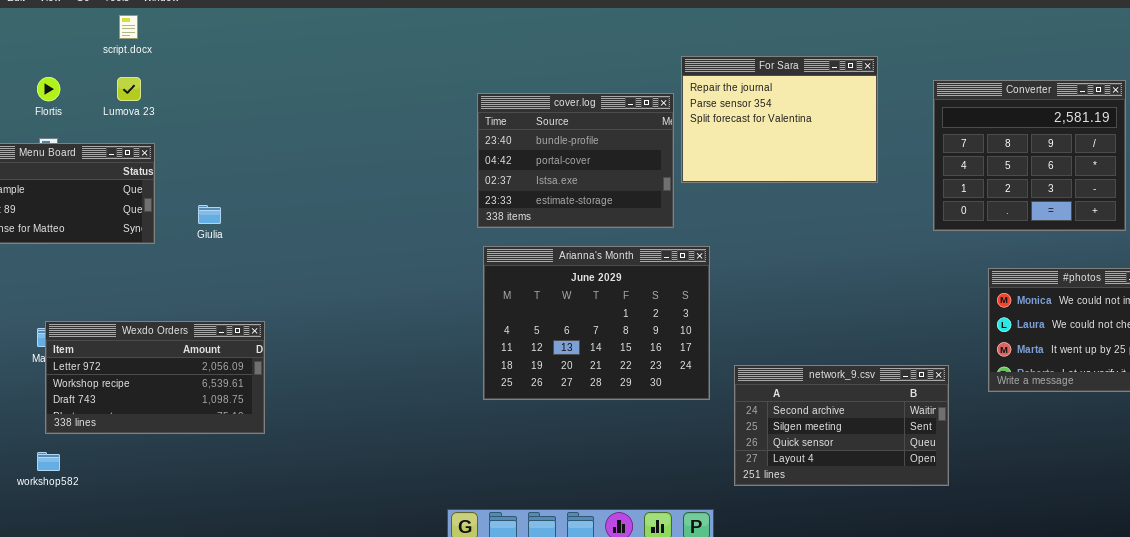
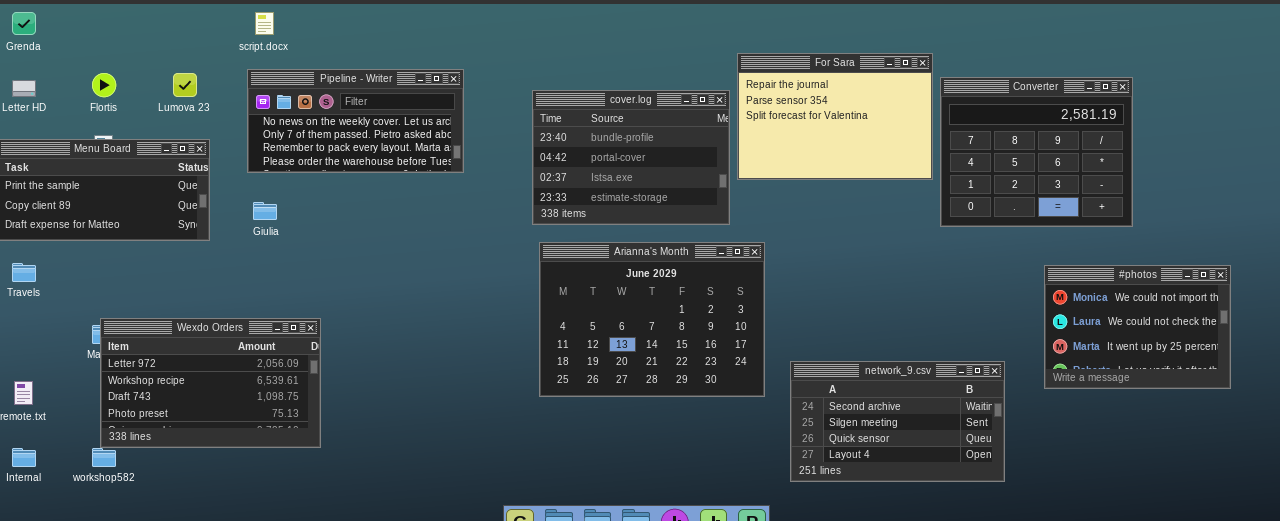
script.docx: [119,15,138,39] -> [255,12,274,35], moved
Pipeline - Writer: none -> [247,69,464,173], opened
Converter: [933,80,1126,231] -> [940,77,1133,227], moved
Wexdo Orders: [45,321,265,434] -> [100,318,321,448], resized

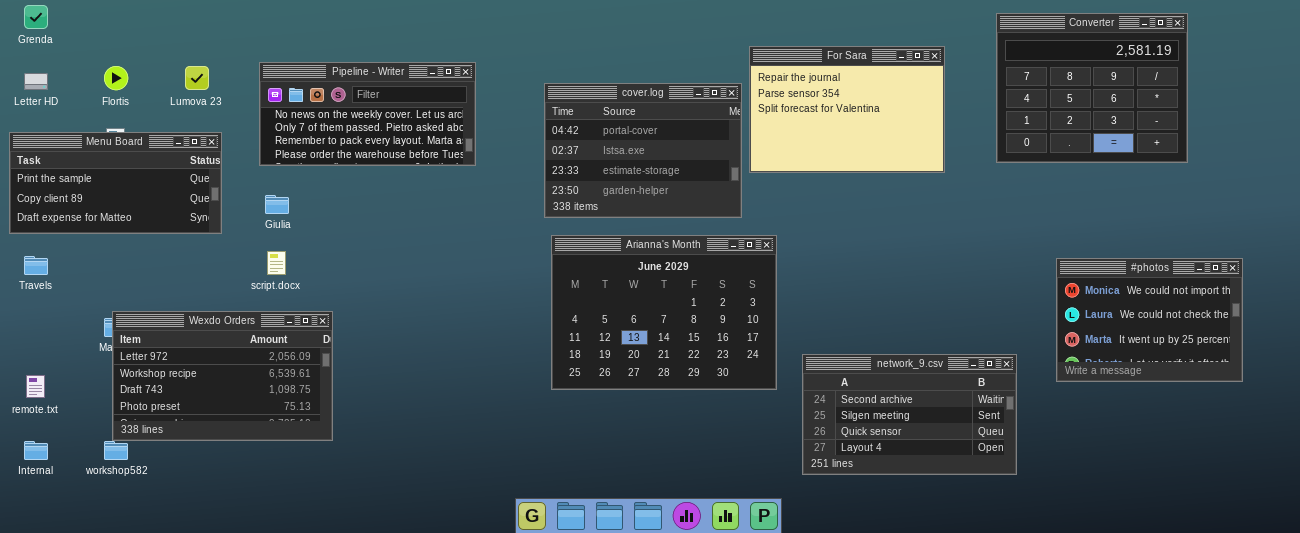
script.docx: [255,12,274,35] -> [267,251,286,275], moved
Converter: [940,77,1133,227] -> [996,13,1188,163], moved
cover.log: [532,90,730,225] -> [544,83,742,218], scrolled down 1 row

